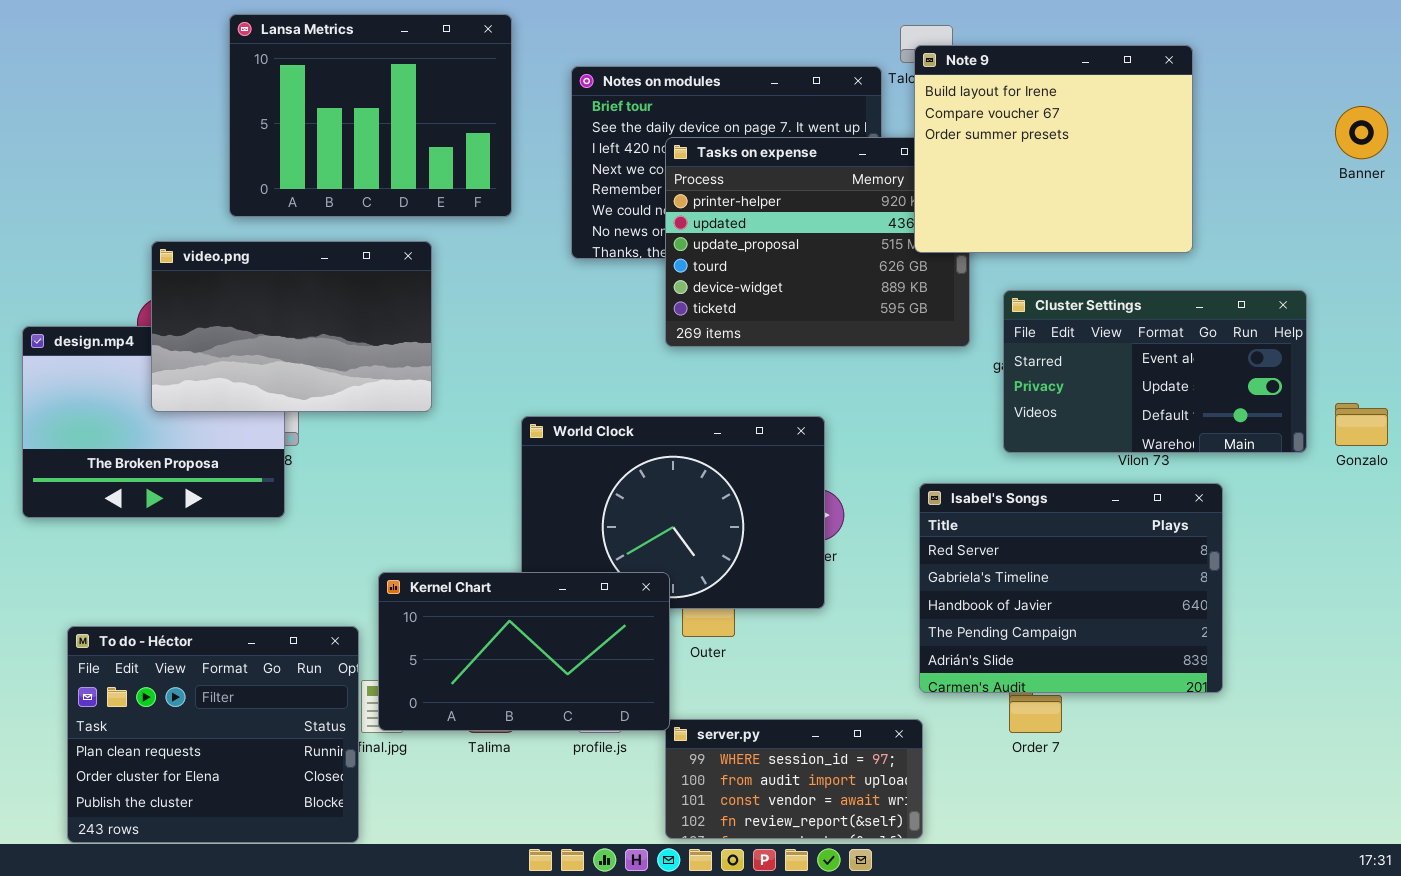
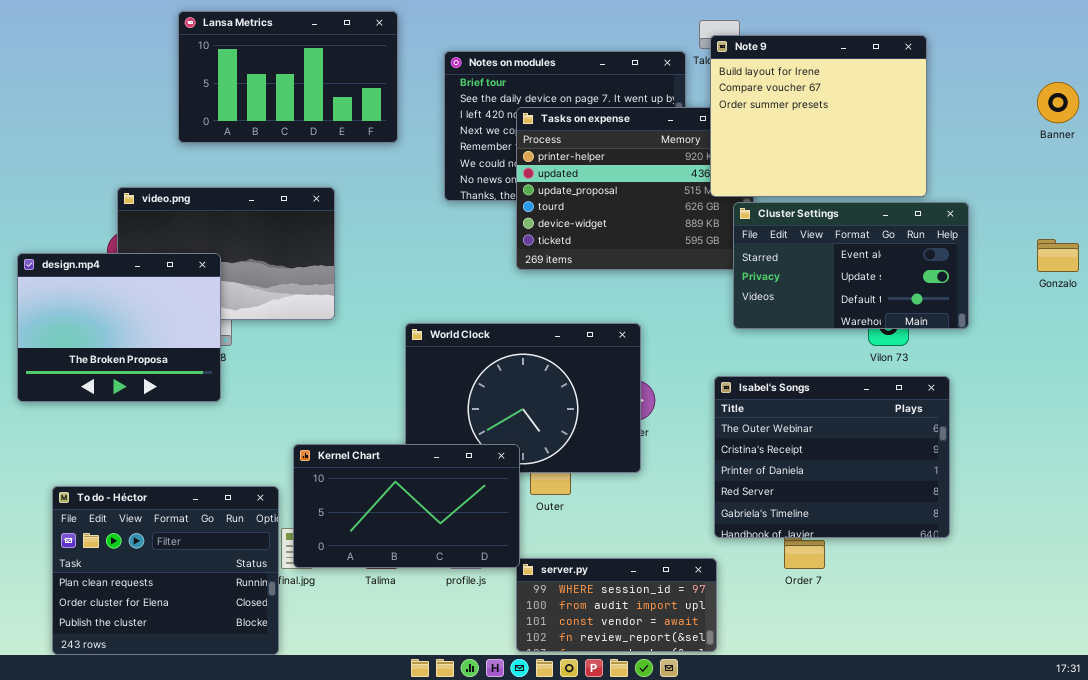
Lansa Metrics: [229,14,512,217] -> [178,11,398,143], resized
Cluster Settings: [1003,290,1307,453] -> [733,202,969,329], moved
design.mp4: [22,326,285,518] -> [17,253,221,402], raised
Gonzalo: [1335,403,1388,446] -> [1037,239,1079,272], moved
Isabel's Songs: [919,483,1223,693] -> [714,376,950,538], scrolled up 3 rows

